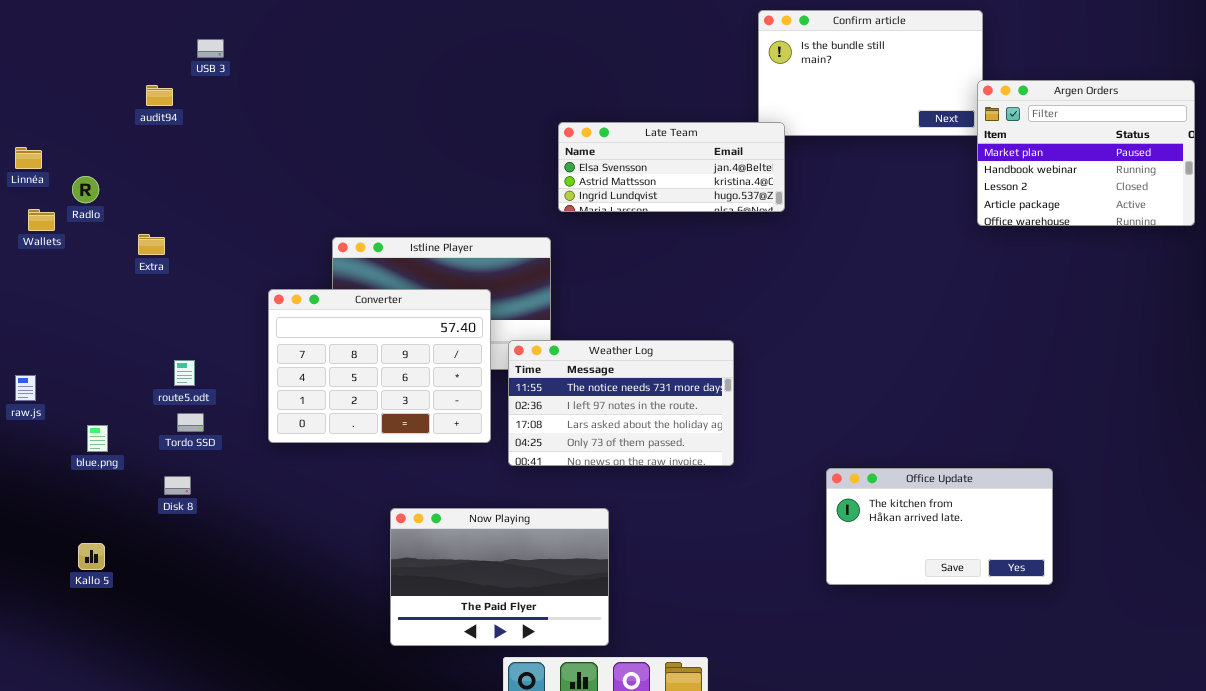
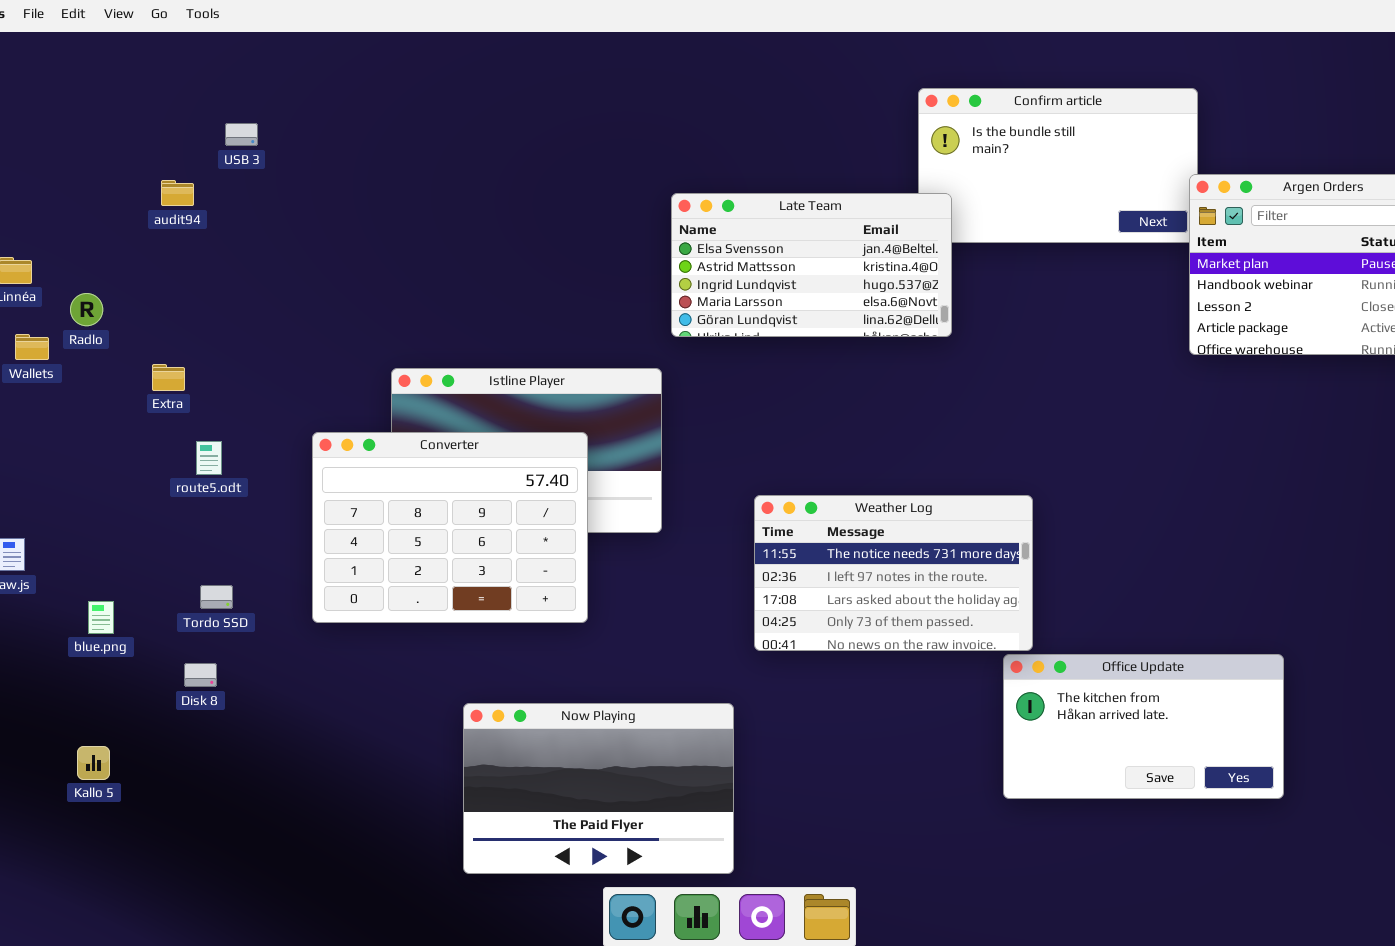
Late Team: [558,122,785,212] -> [671,193,952,337], resized
Weather Log: [508,340,734,466] -> [754,495,1033,651], moved
route5.odt: [174,360,195,386] -> [196,441,222,475], moved

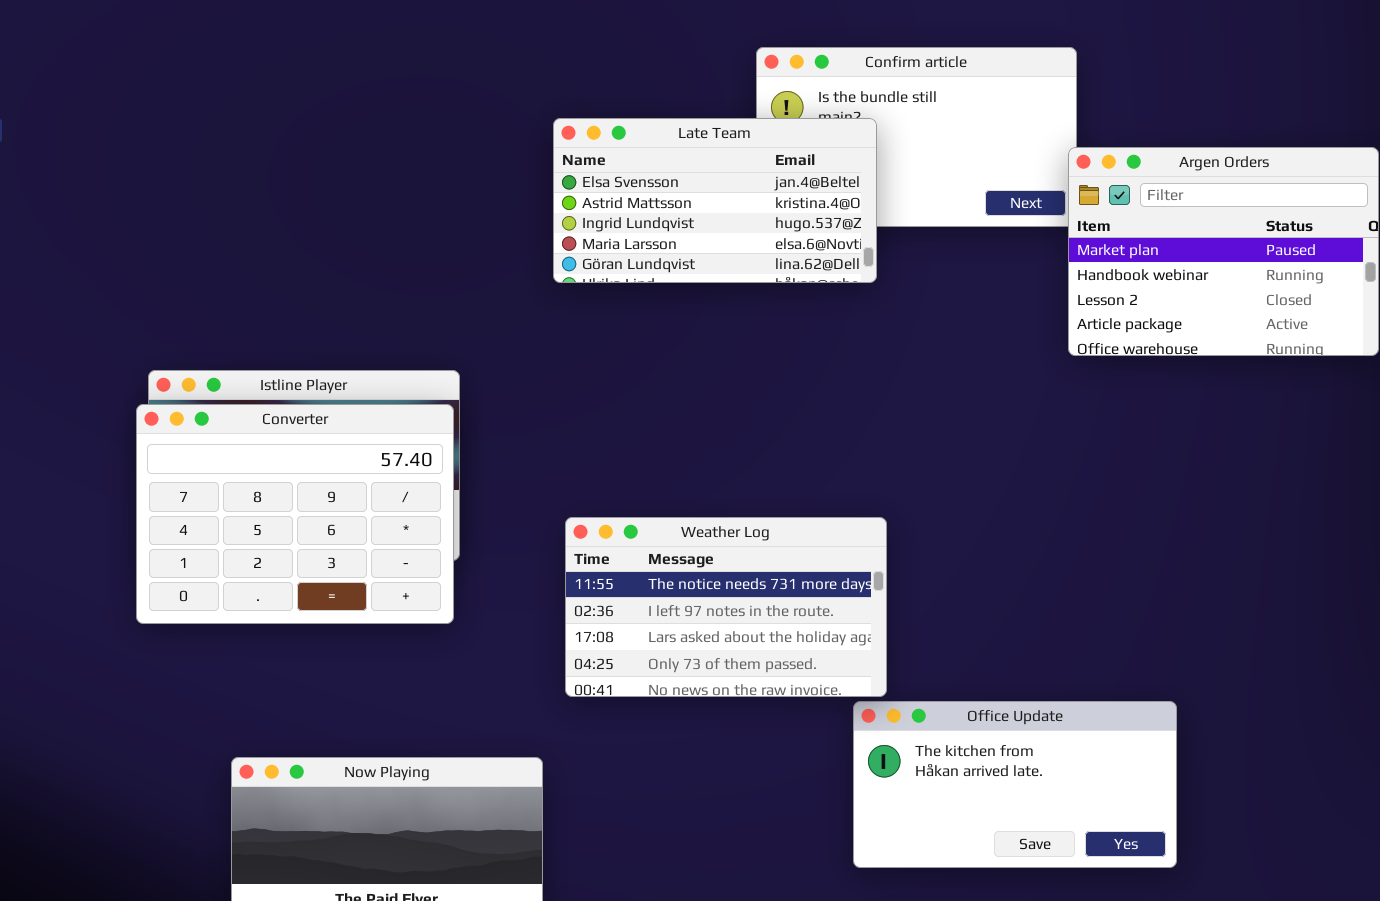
Late Team: [671,193,952,337] -> [553,118,877,283], moved
Converter: [312,432,588,623] -> [136,404,454,624], moved

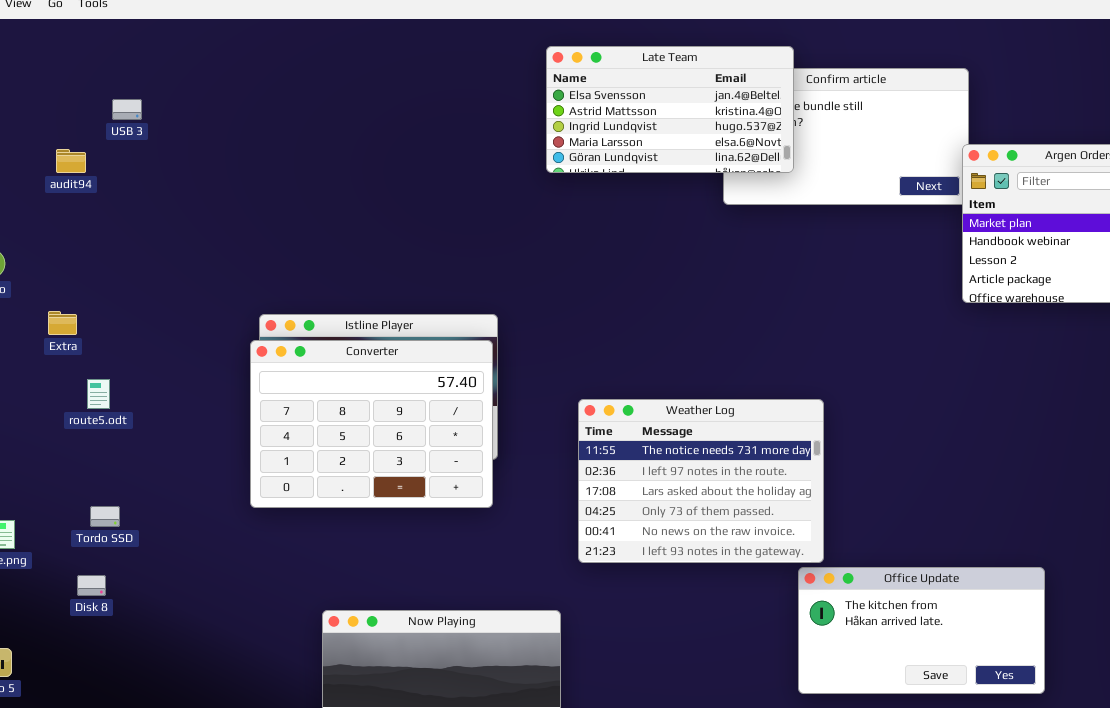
Late Team: [553,118,877,283] -> [546,46,794,173], moved
Weather Log: [565,517,887,697] -> [578,399,824,563], resized

